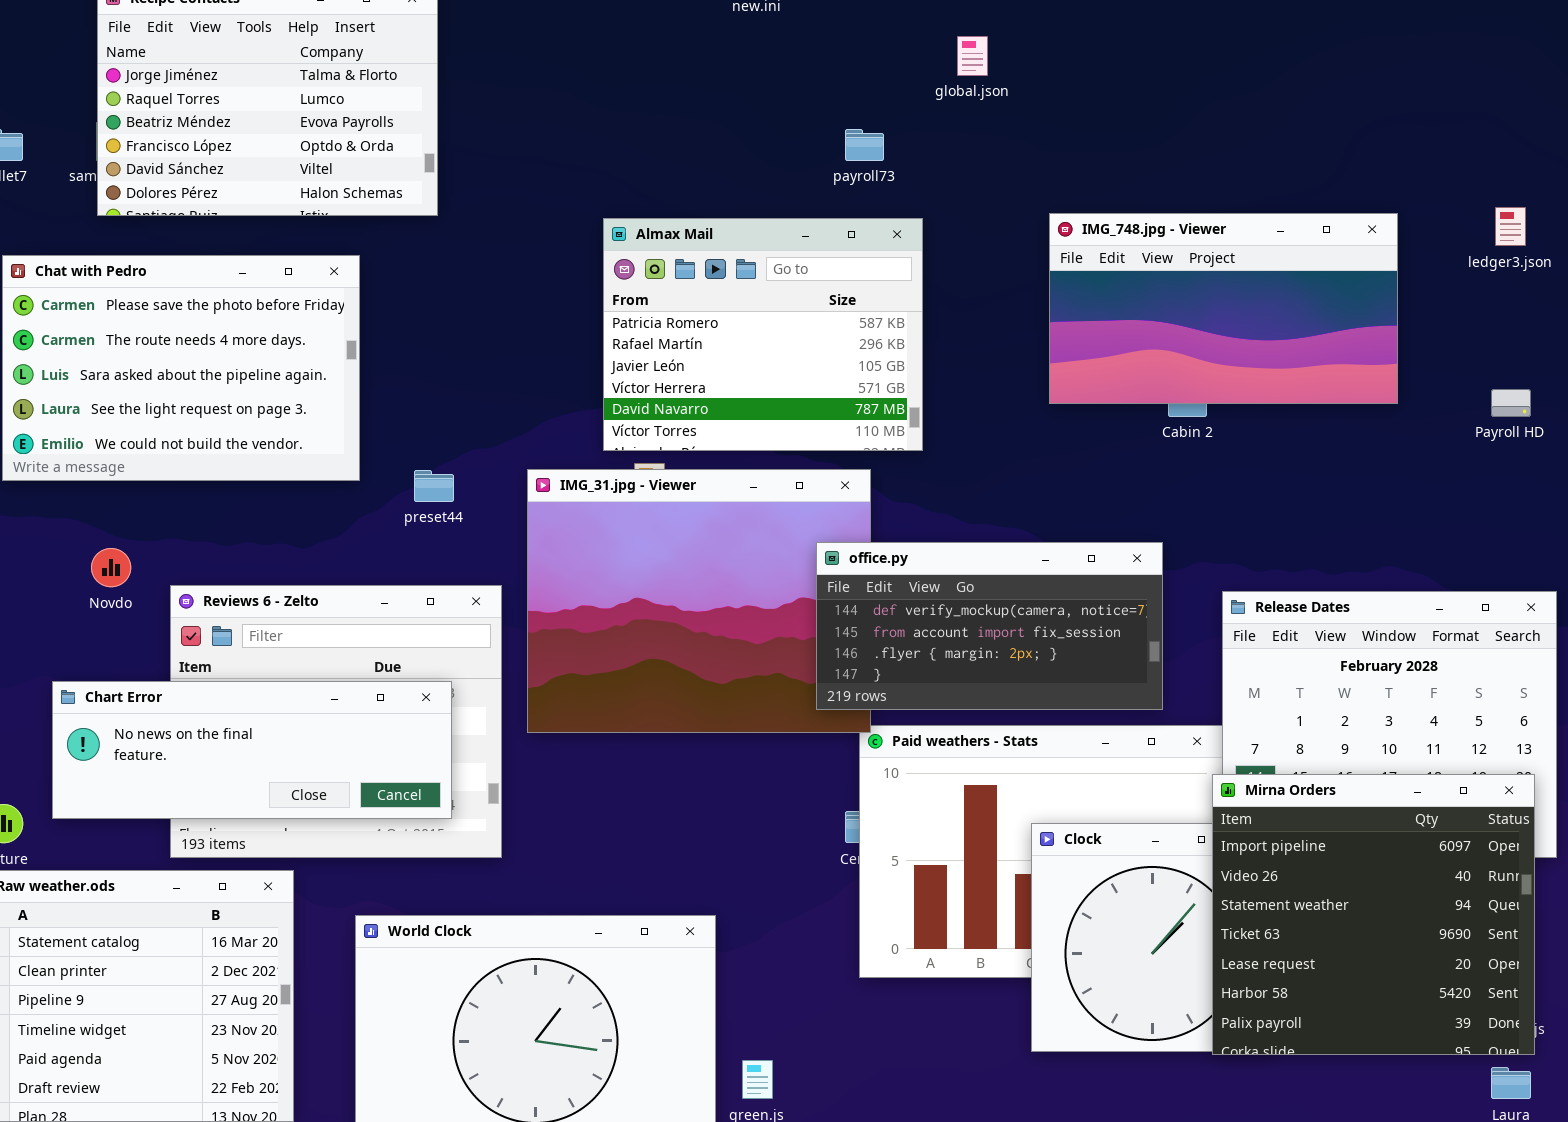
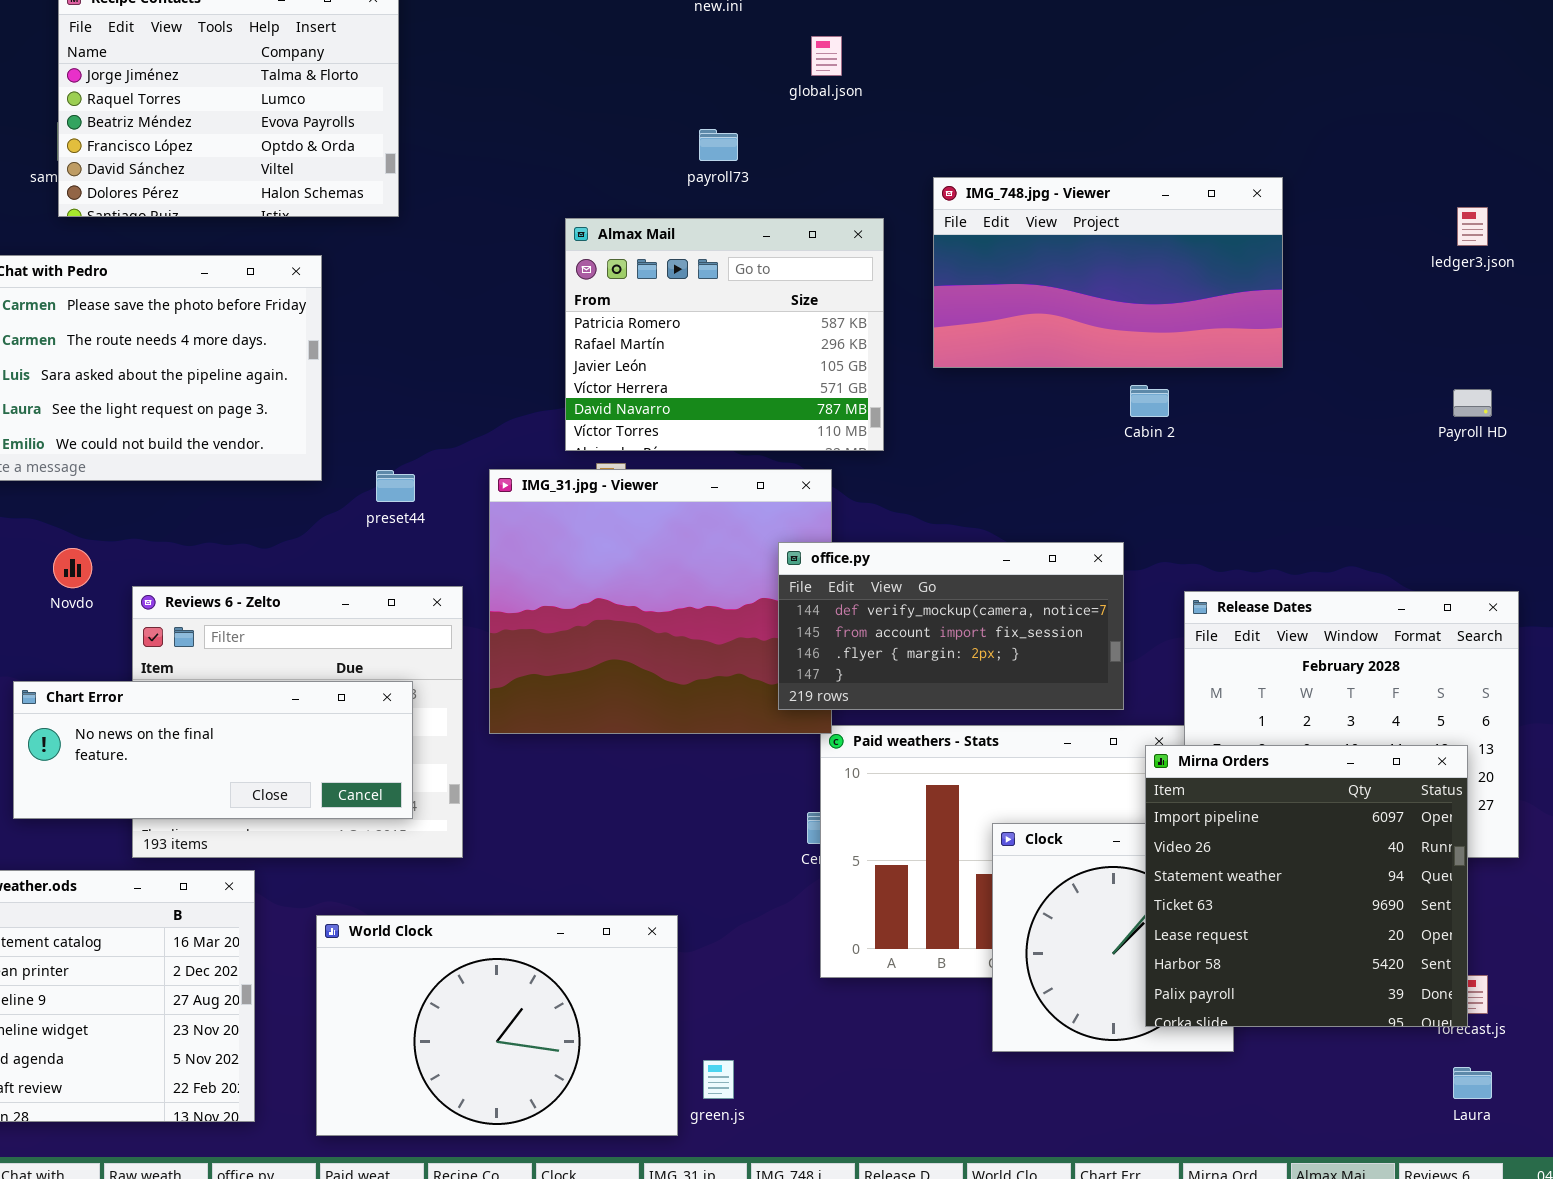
global.json: [957,36,988,76] -> [811,36,842,76], moved
payroll73: [845,129,884,161] -> [699,129,738,161], moved
IMG_748.jpg - Viewer: [1049,213,1398,404] -> [933,177,1283,368], moved
Mirna Orders: [1212,774,1535,1055] -> [1145,745,1468,1027], moved

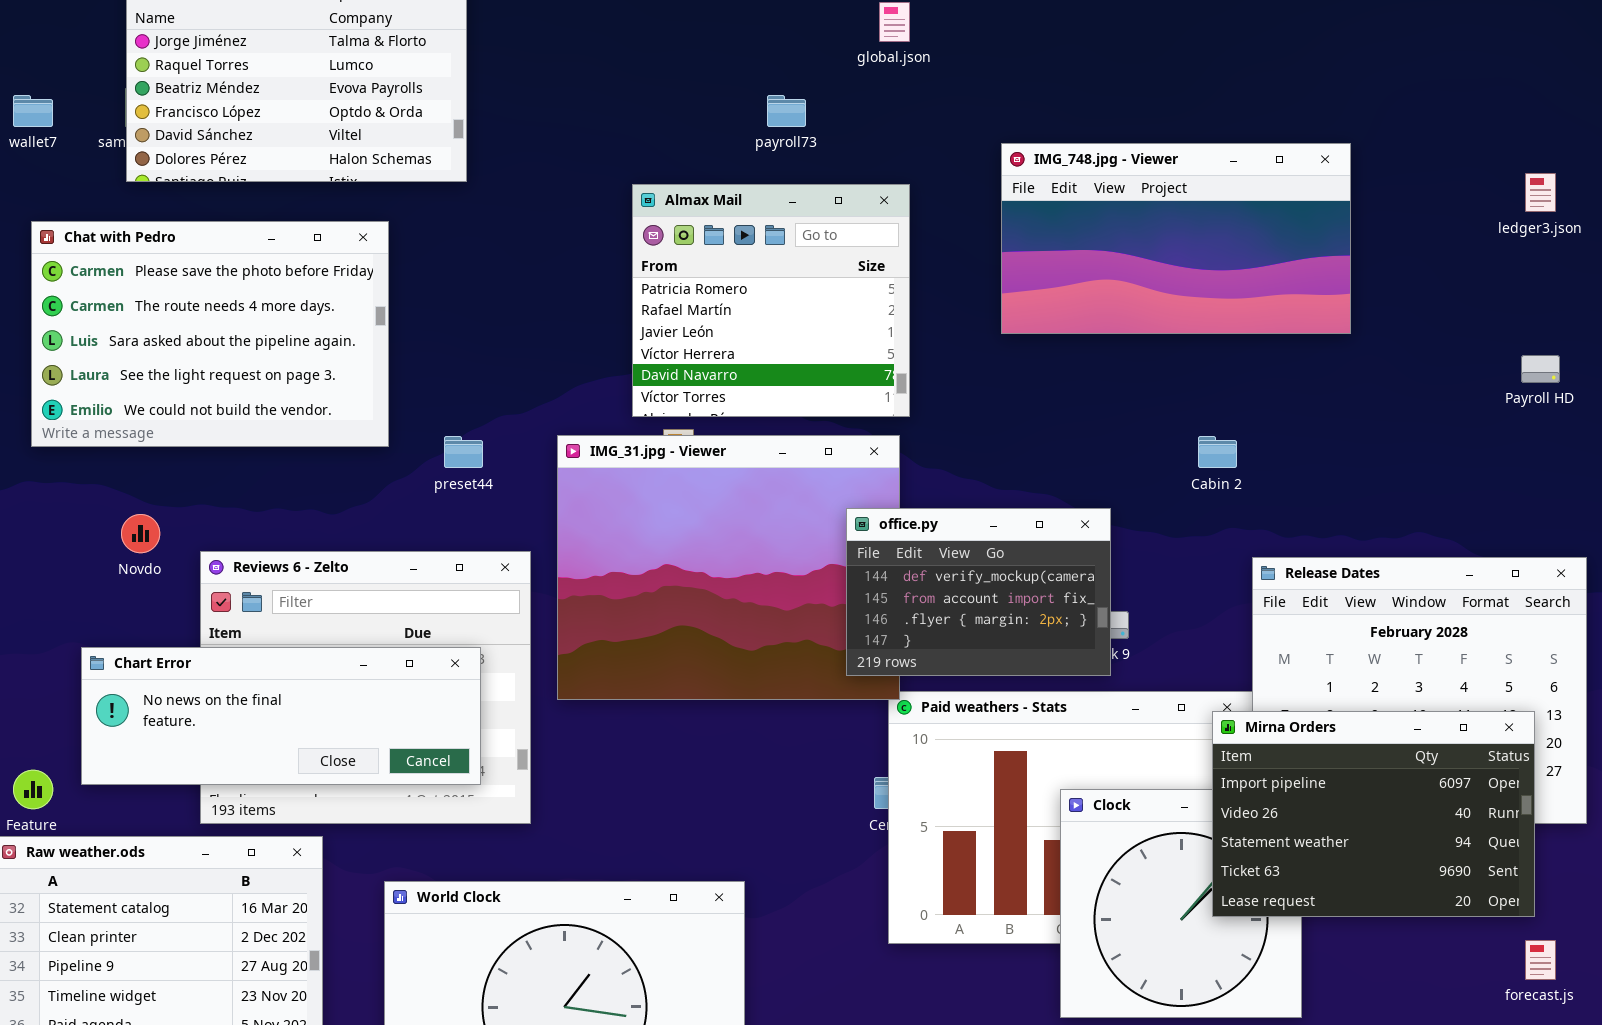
Almax Mail: [565,218,884,451] -> [632,184,910,417], resized
Cabin 2: [1130,385,1169,417] -> [1198,436,1237,468], moved
office.py: [778,542,1124,710] -> [846,508,1111,676], resized
Mirna Orders: [1145,745,1468,1027] -> [1212,711,1535,917], resized

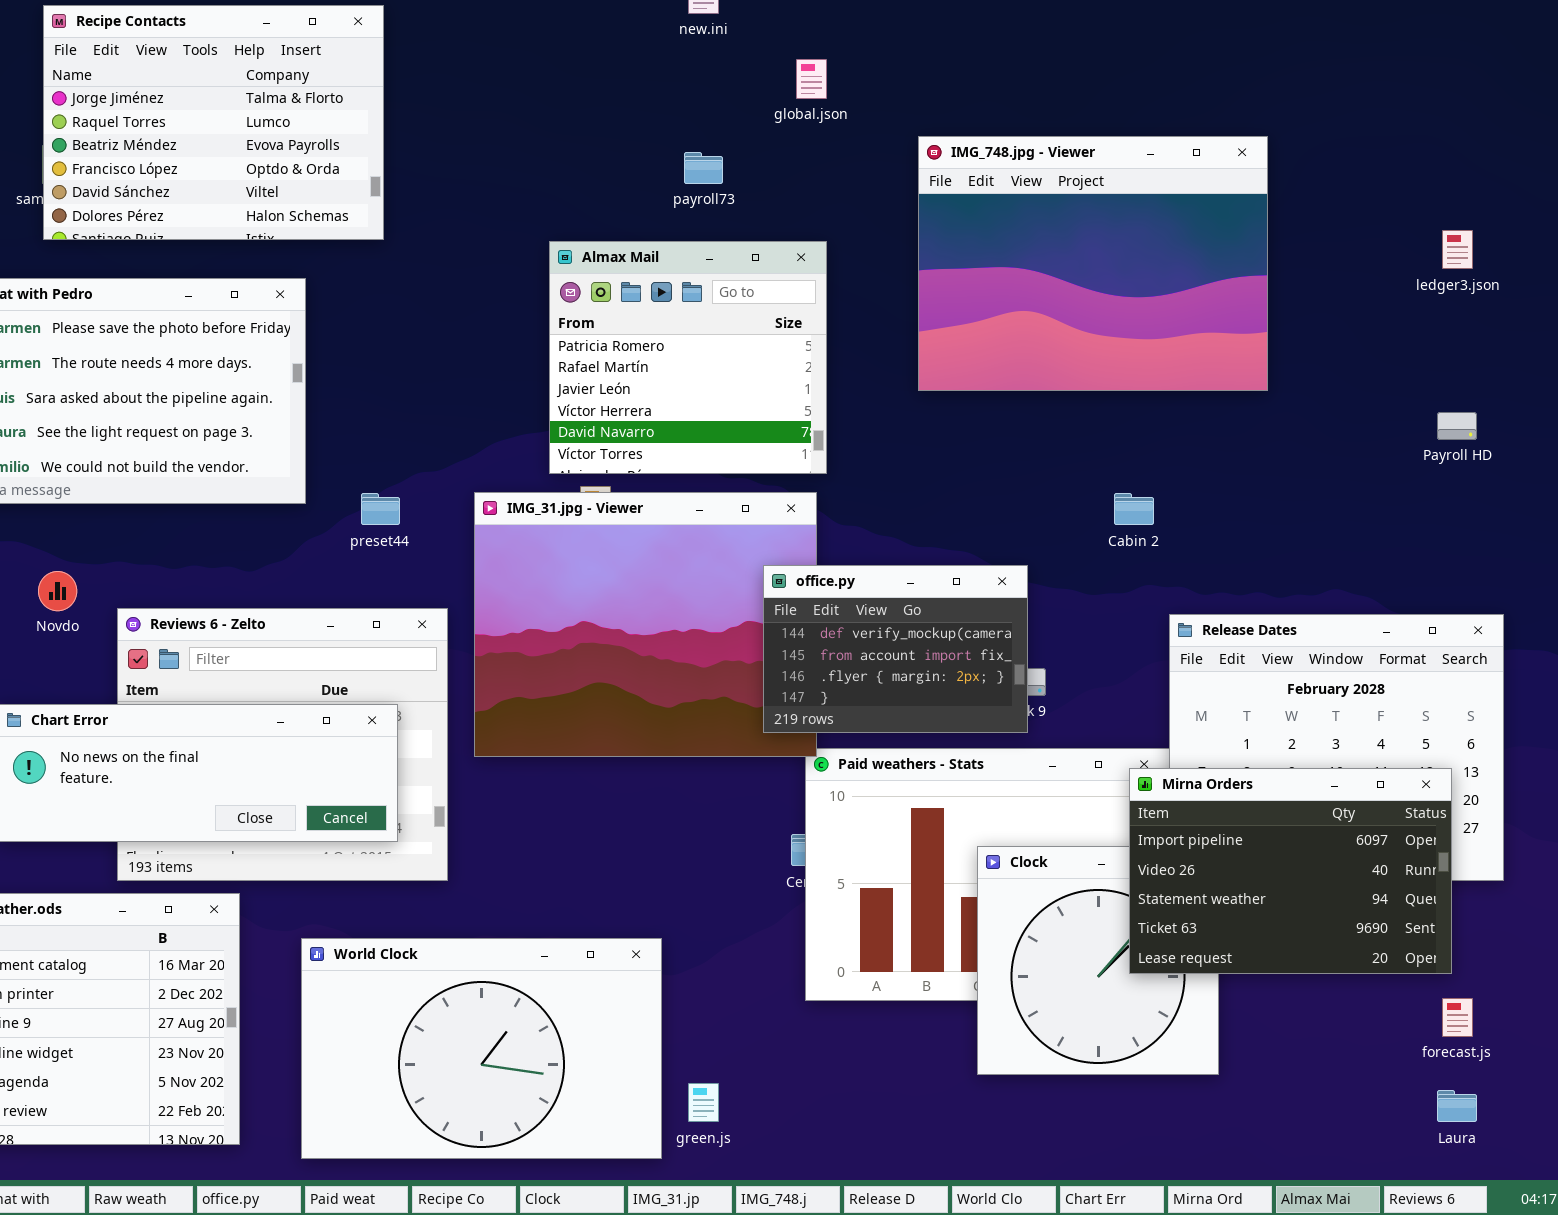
IMG_748.jpg - Viewer: [1001,143,1351,334] -> [918,136,1268,391], resized

